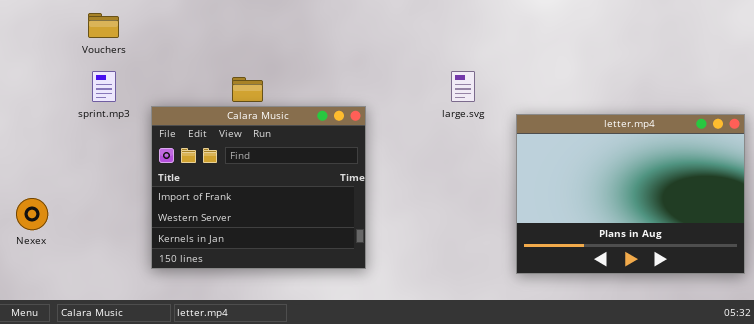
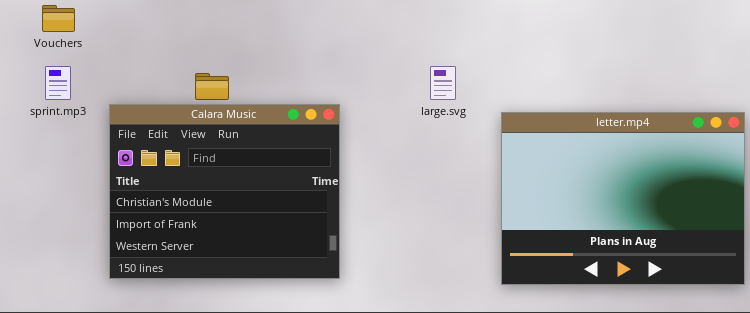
Calara Music: [151,106,366,269] -> [109,104,340,279], scrolled up 1 row

